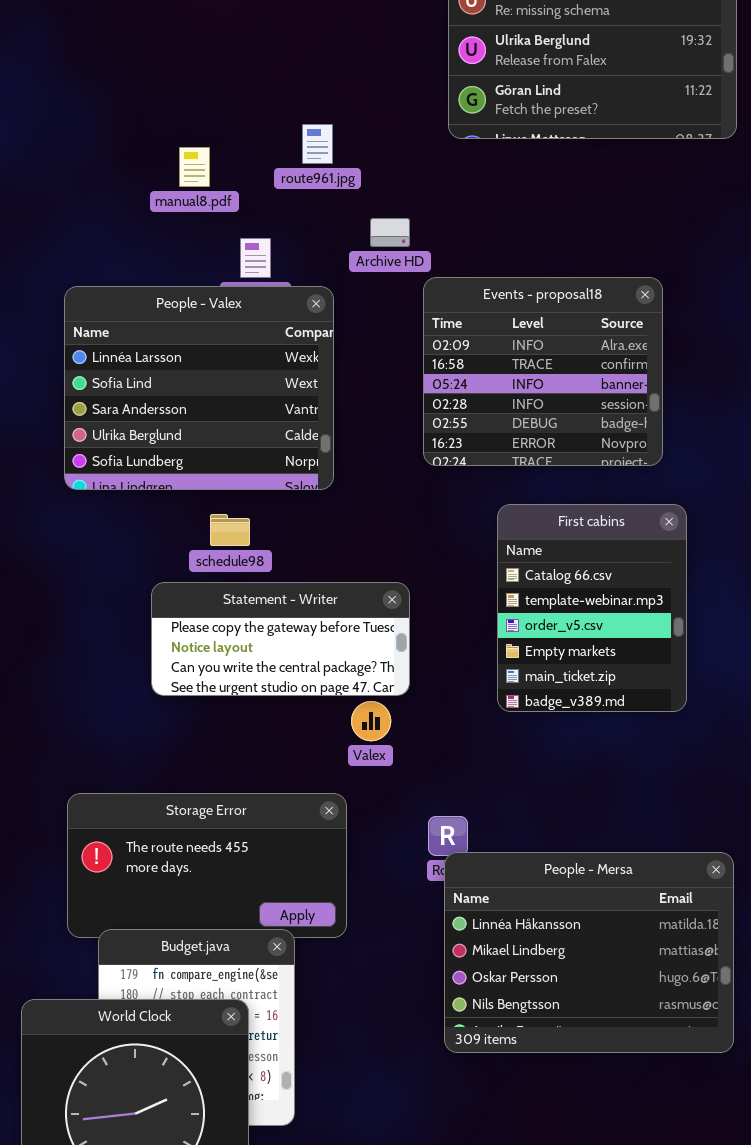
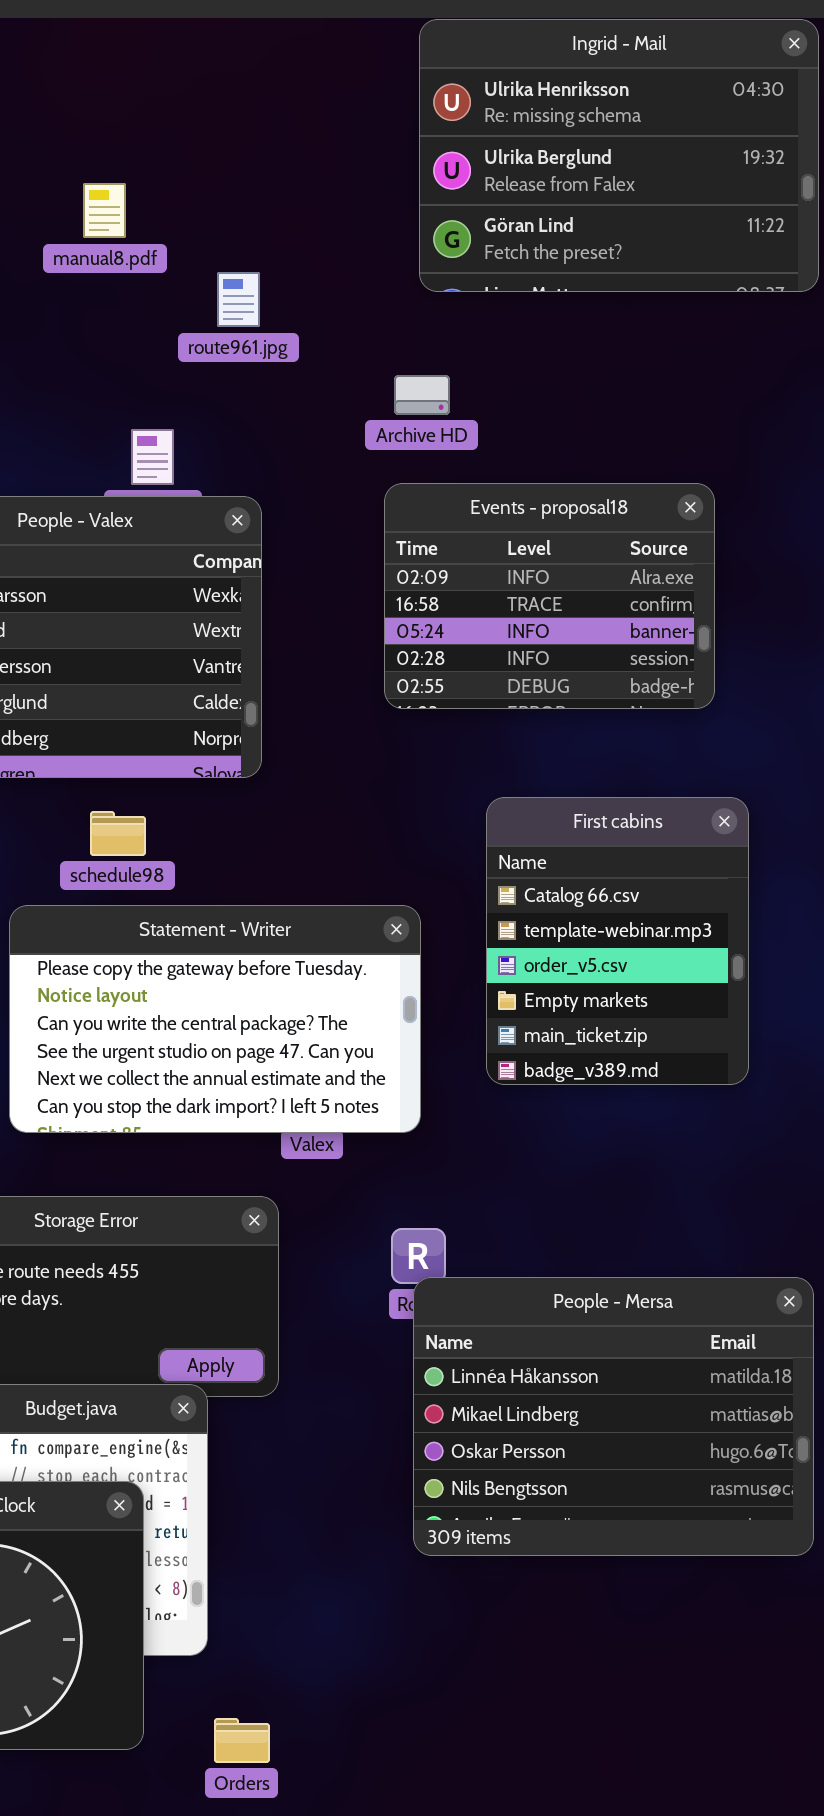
manual8.pdf: [179,147,210,187] -> [83,183,126,238], moved
Archive HD: [370,218,410,247] -> [394,375,450,415], moved
Events - proposal18: [423,277,663,466] -> [384,483,715,709], resized
Statement - Writer: [151,582,410,696] -> [9,905,421,1133], resized

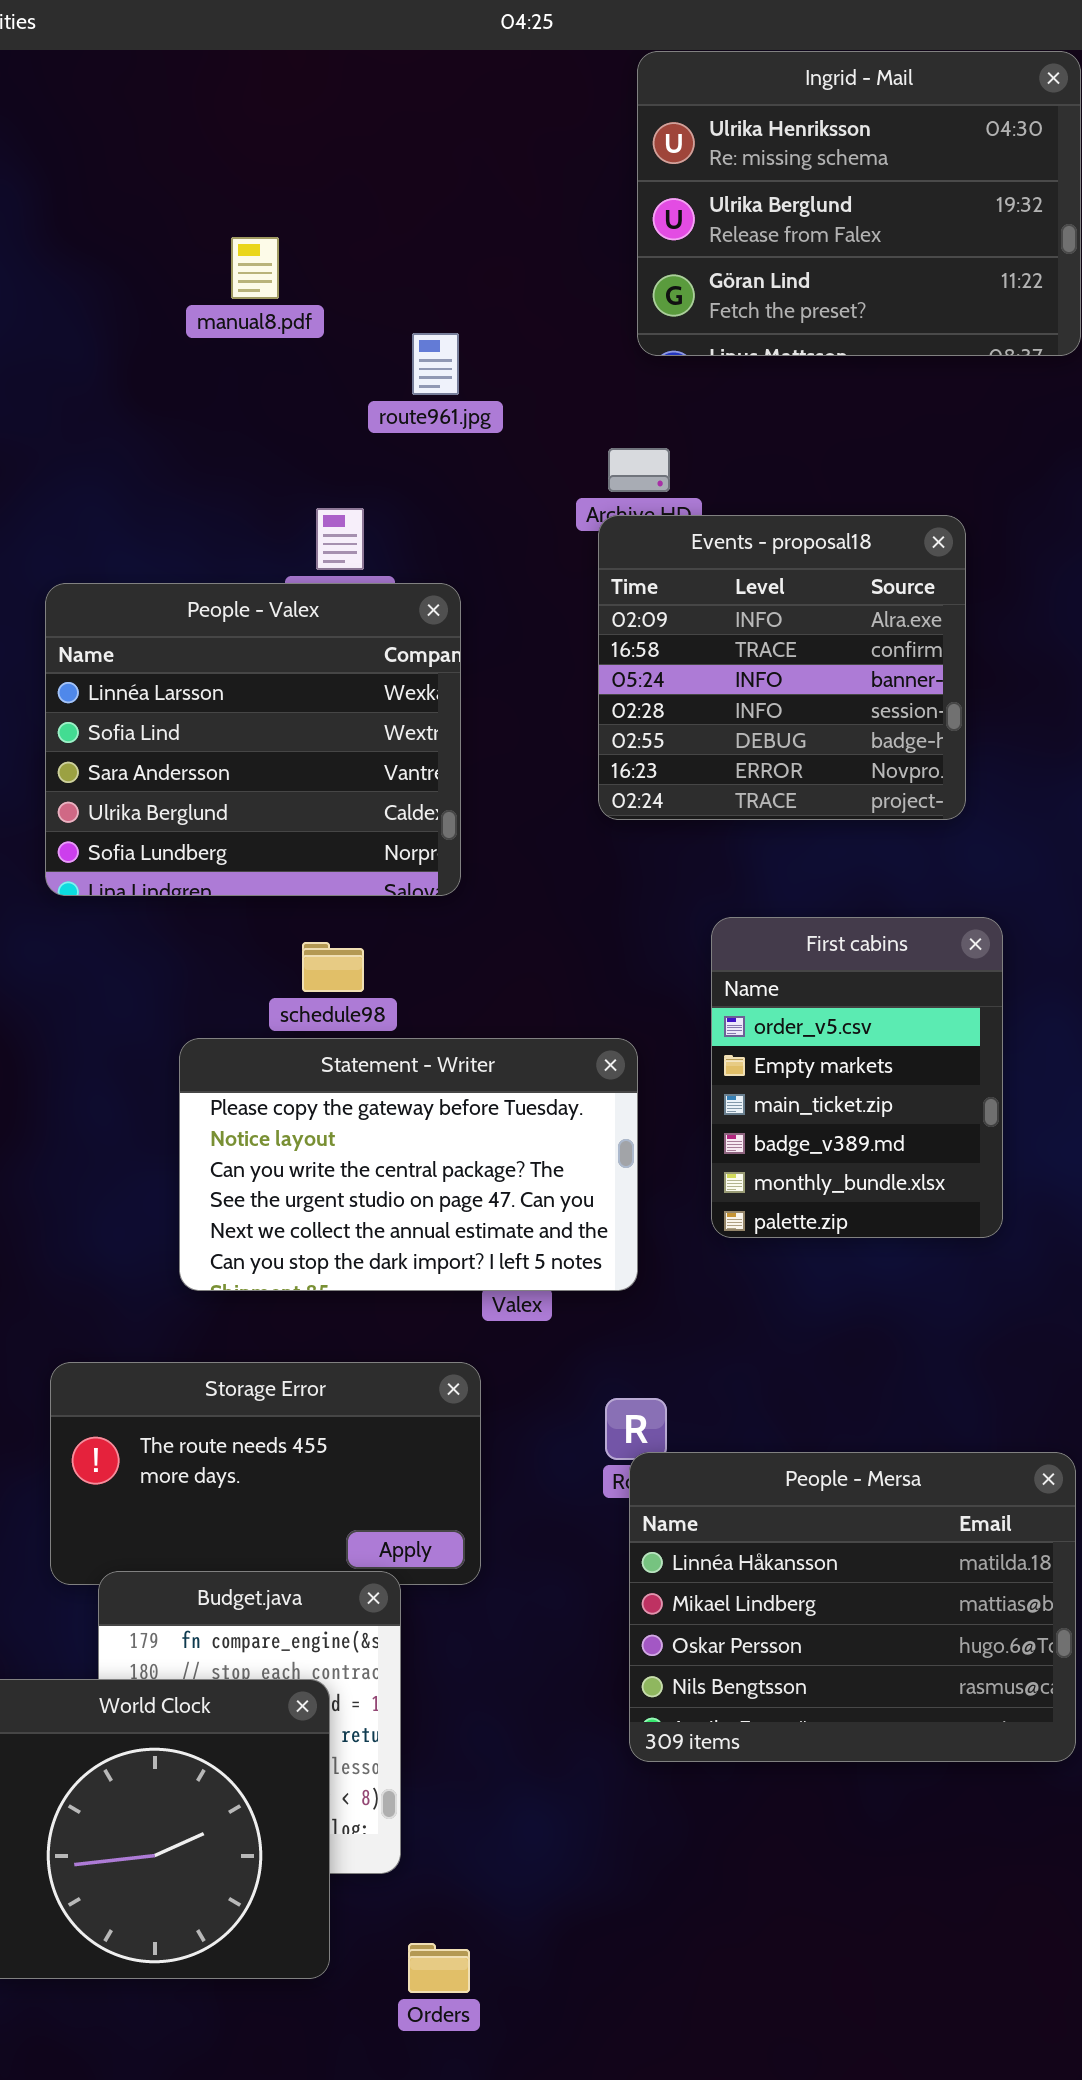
manual8.pdf: [83,183,126,238] -> [231,237,279,299], moved
Events - proposal18: [384,483,715,709] -> [598,515,966,820], resized
First cabins: [486,797,749,1085] -> [711,917,1003,1238], scrolled down 2 rows
schedule98: [90,811,146,856] -> [302,942,364,992], moved

